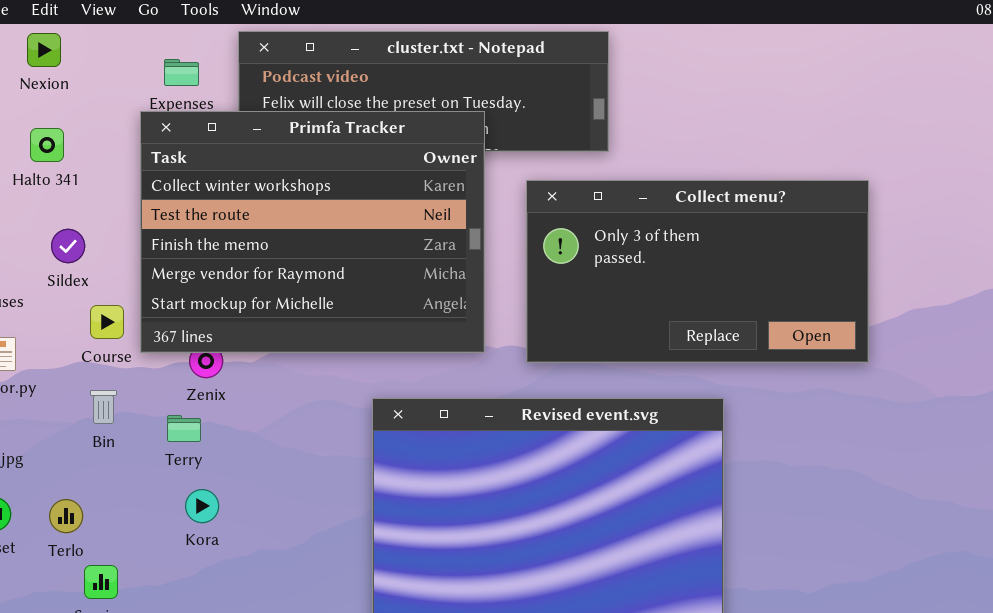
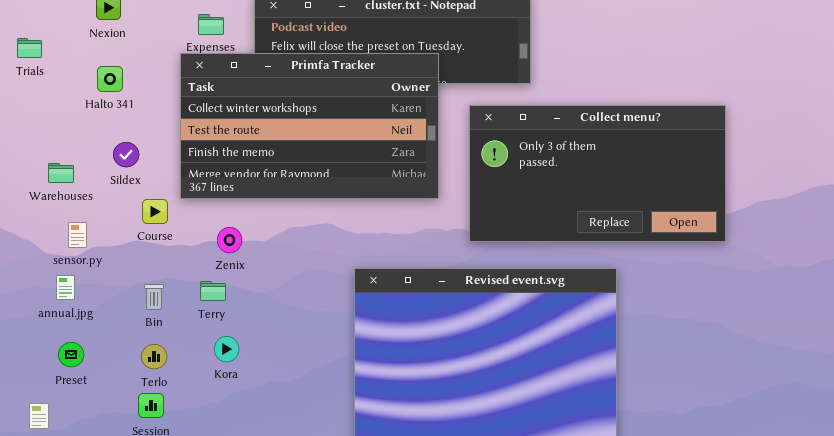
Primfa Tracker: [140,111,485,353] -> [180,53,439,199], resized
Bin: [90,390,117,424] -> [144,284,164,310], moved
Terlo: [49,499,83,533] -> [141,344,167,369], moved

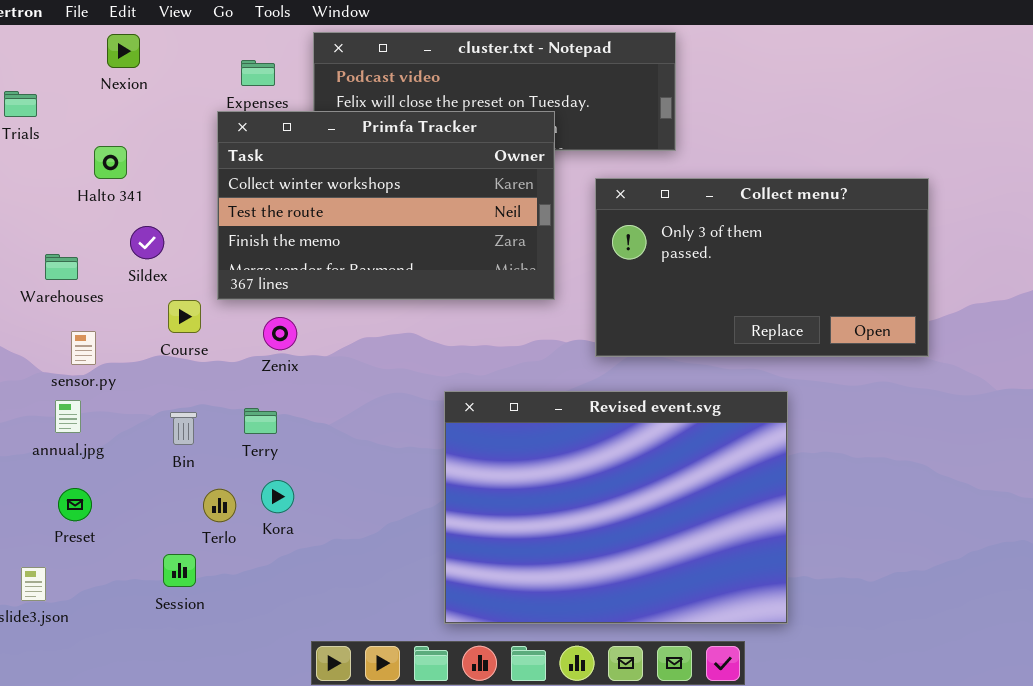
Halto 341: [97,66,123,92] -> [94,146,127,179], moved
Zenix: [217,227,242,253] -> [263,317,297,350], moved
Terlo: [141,344,167,369] -> [203,489,236,522], moved

